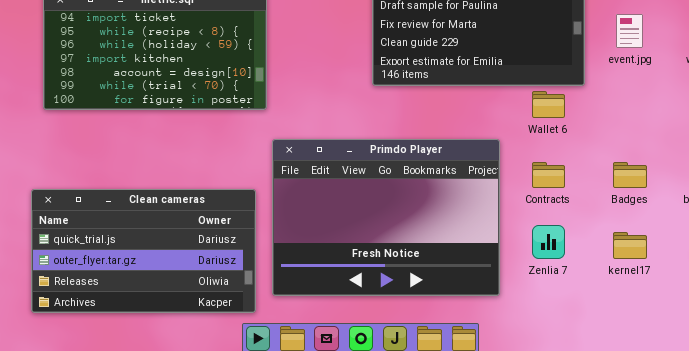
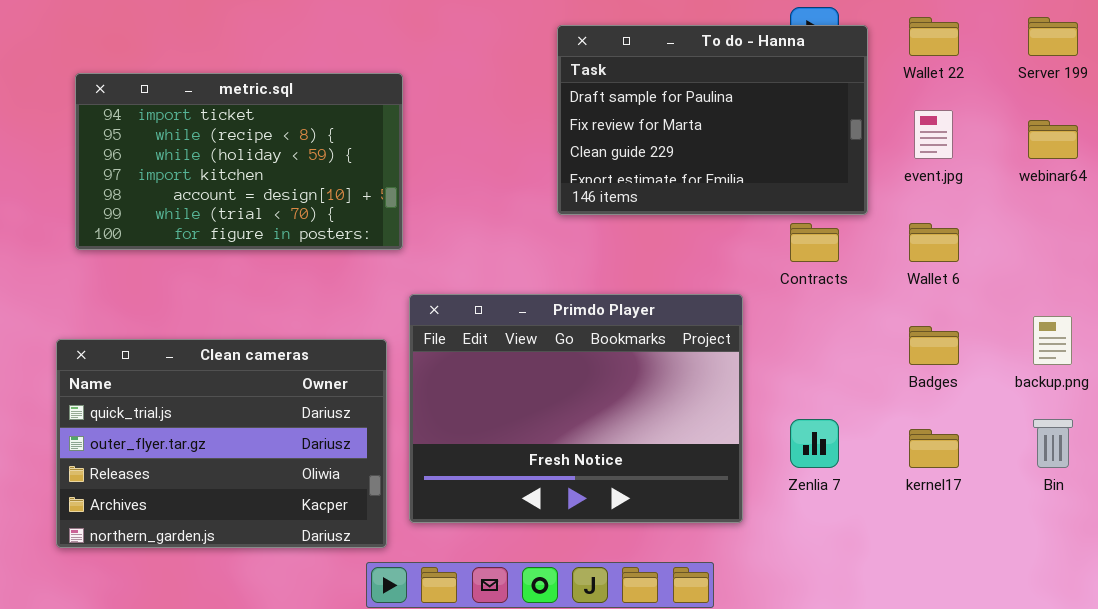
Wallet 6: [532,91,565,118] -> [909,223,959,262], moved
Contracts: [532,162,565,188] -> [790,223,839,262], moved
Clean cameras: [31,189,256,313] -> [56,339,387,548], resized

